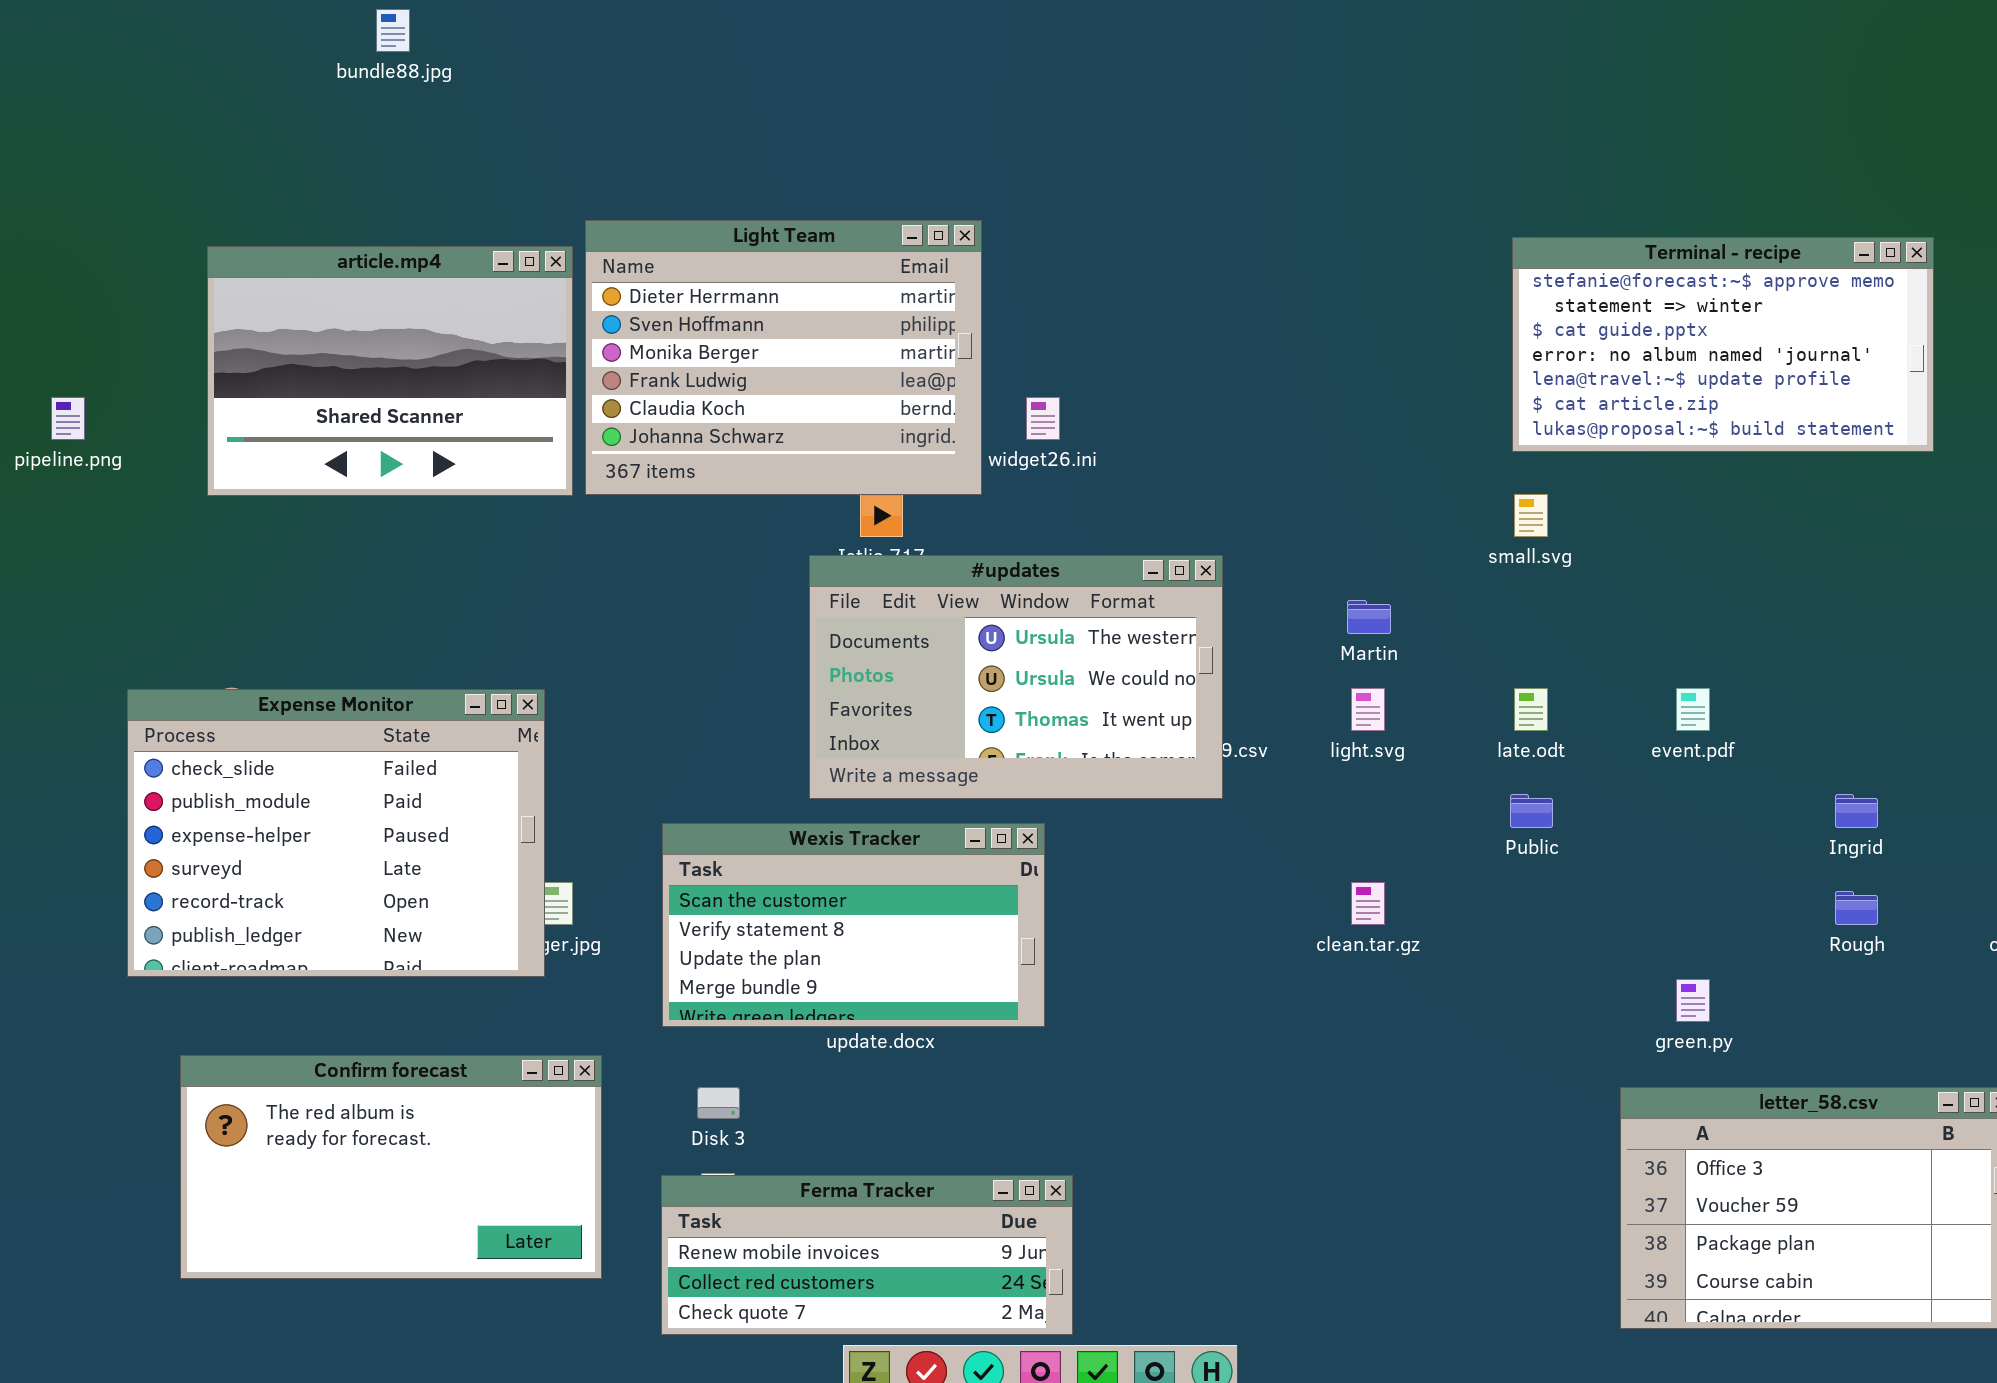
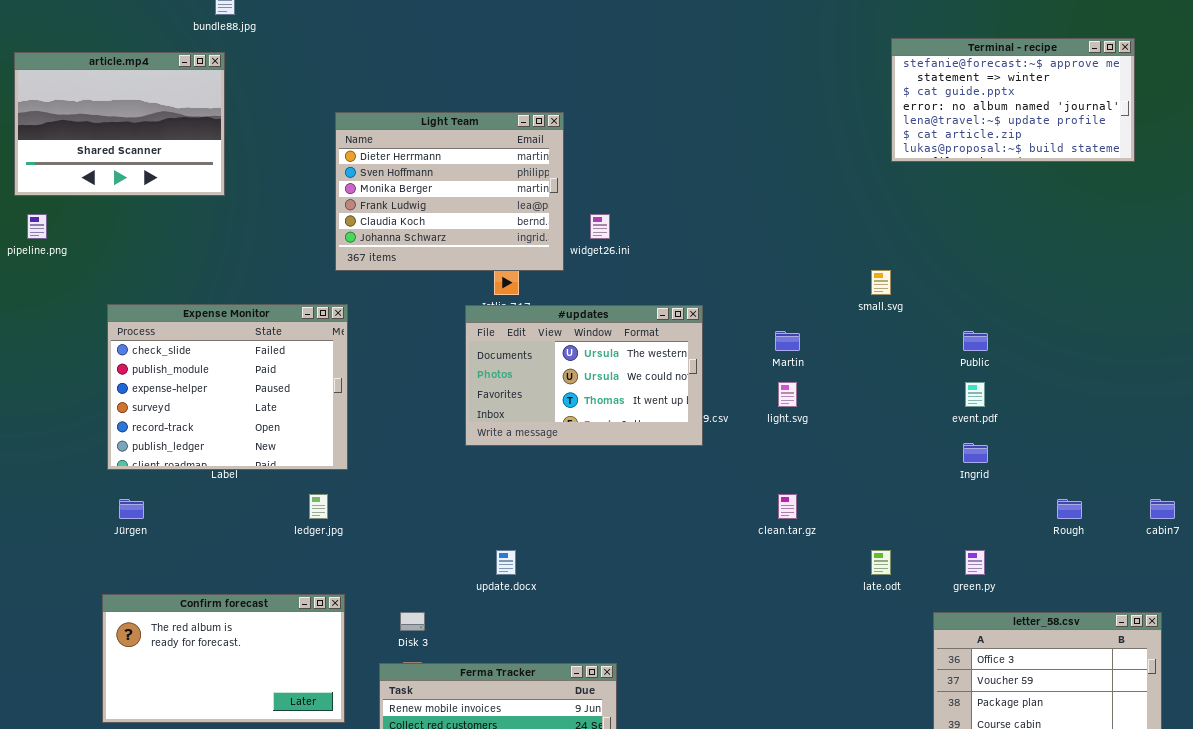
Terminal - recipe: [1512,237,1934,452] -> [891,38,1135,162], moved
article.mp4: [207,246,573,496] -> [14,52,225,196], moved
late.odt: [1514,688,1548,731] -> [871,550,891,575], moved
Expense Monitor: [127,689,545,977] -> [107,304,348,470], moved
Public: [1510,794,1553,828] -> [963,331,988,351], moved
Ingrid: [1835,794,1878,828] -> [963,443,988,463], moved
Wexis Tracker: [662,823,1045,1027] -> none, closed

